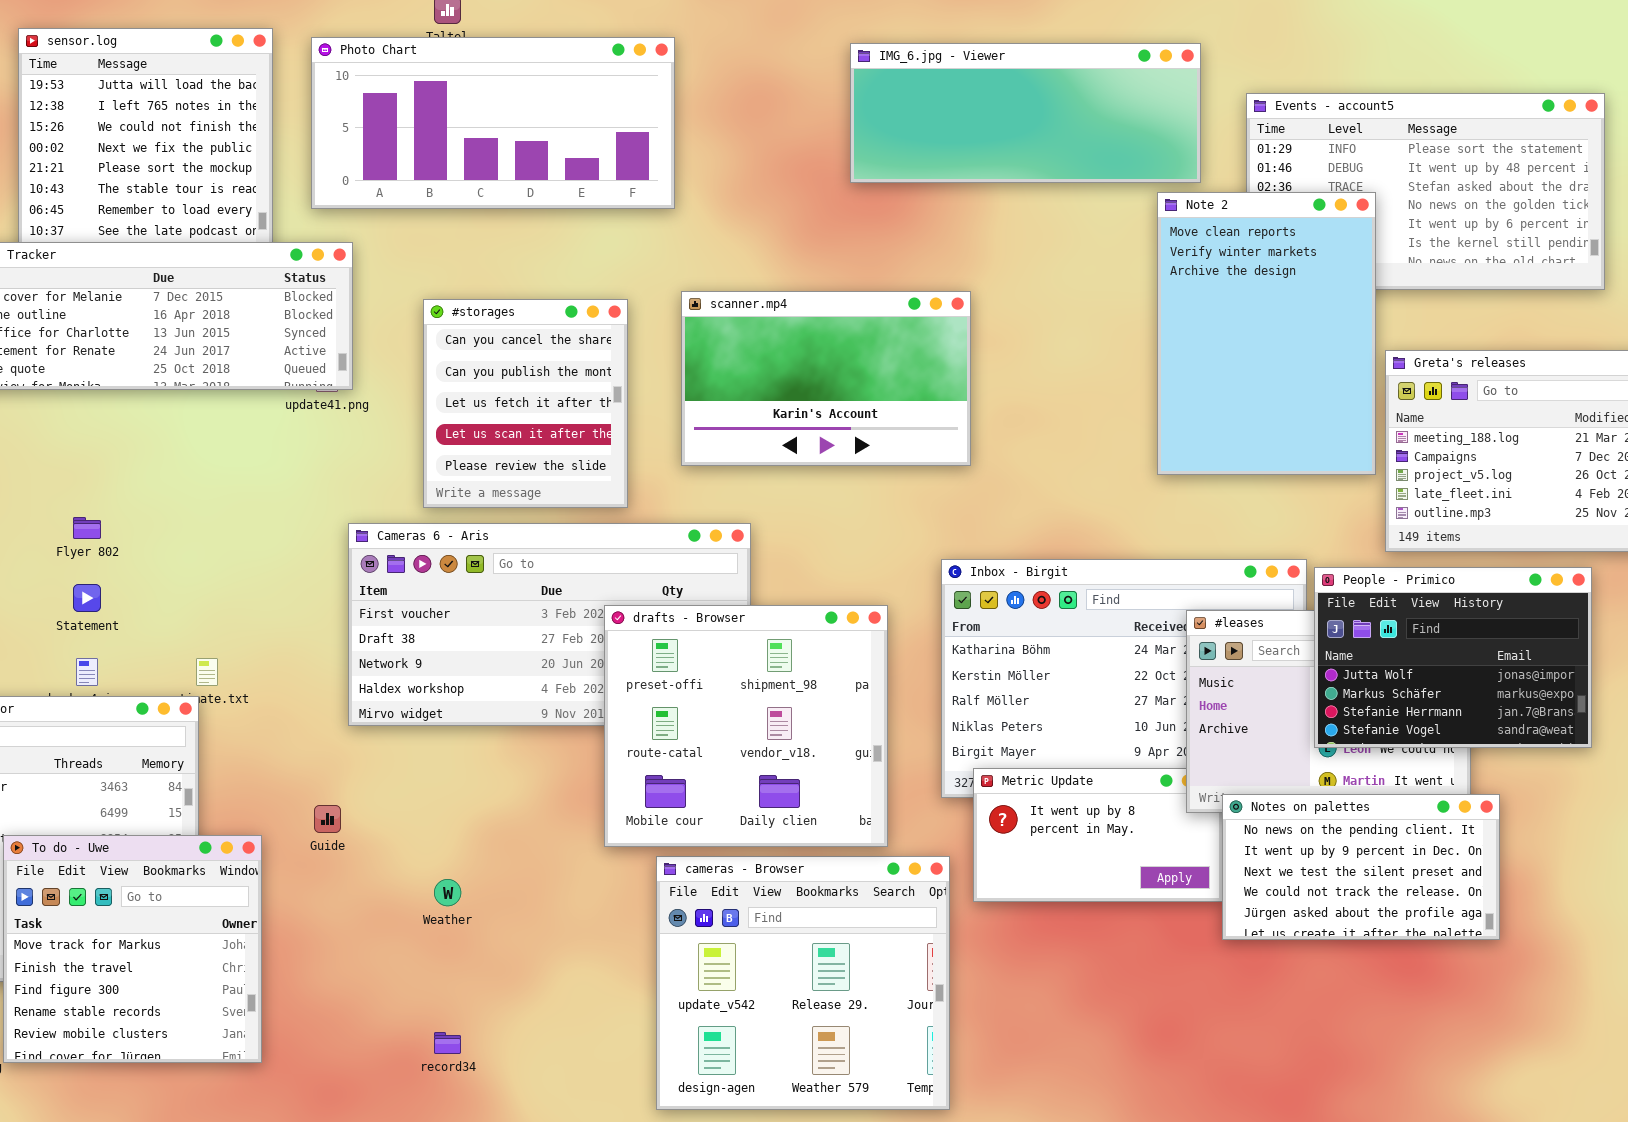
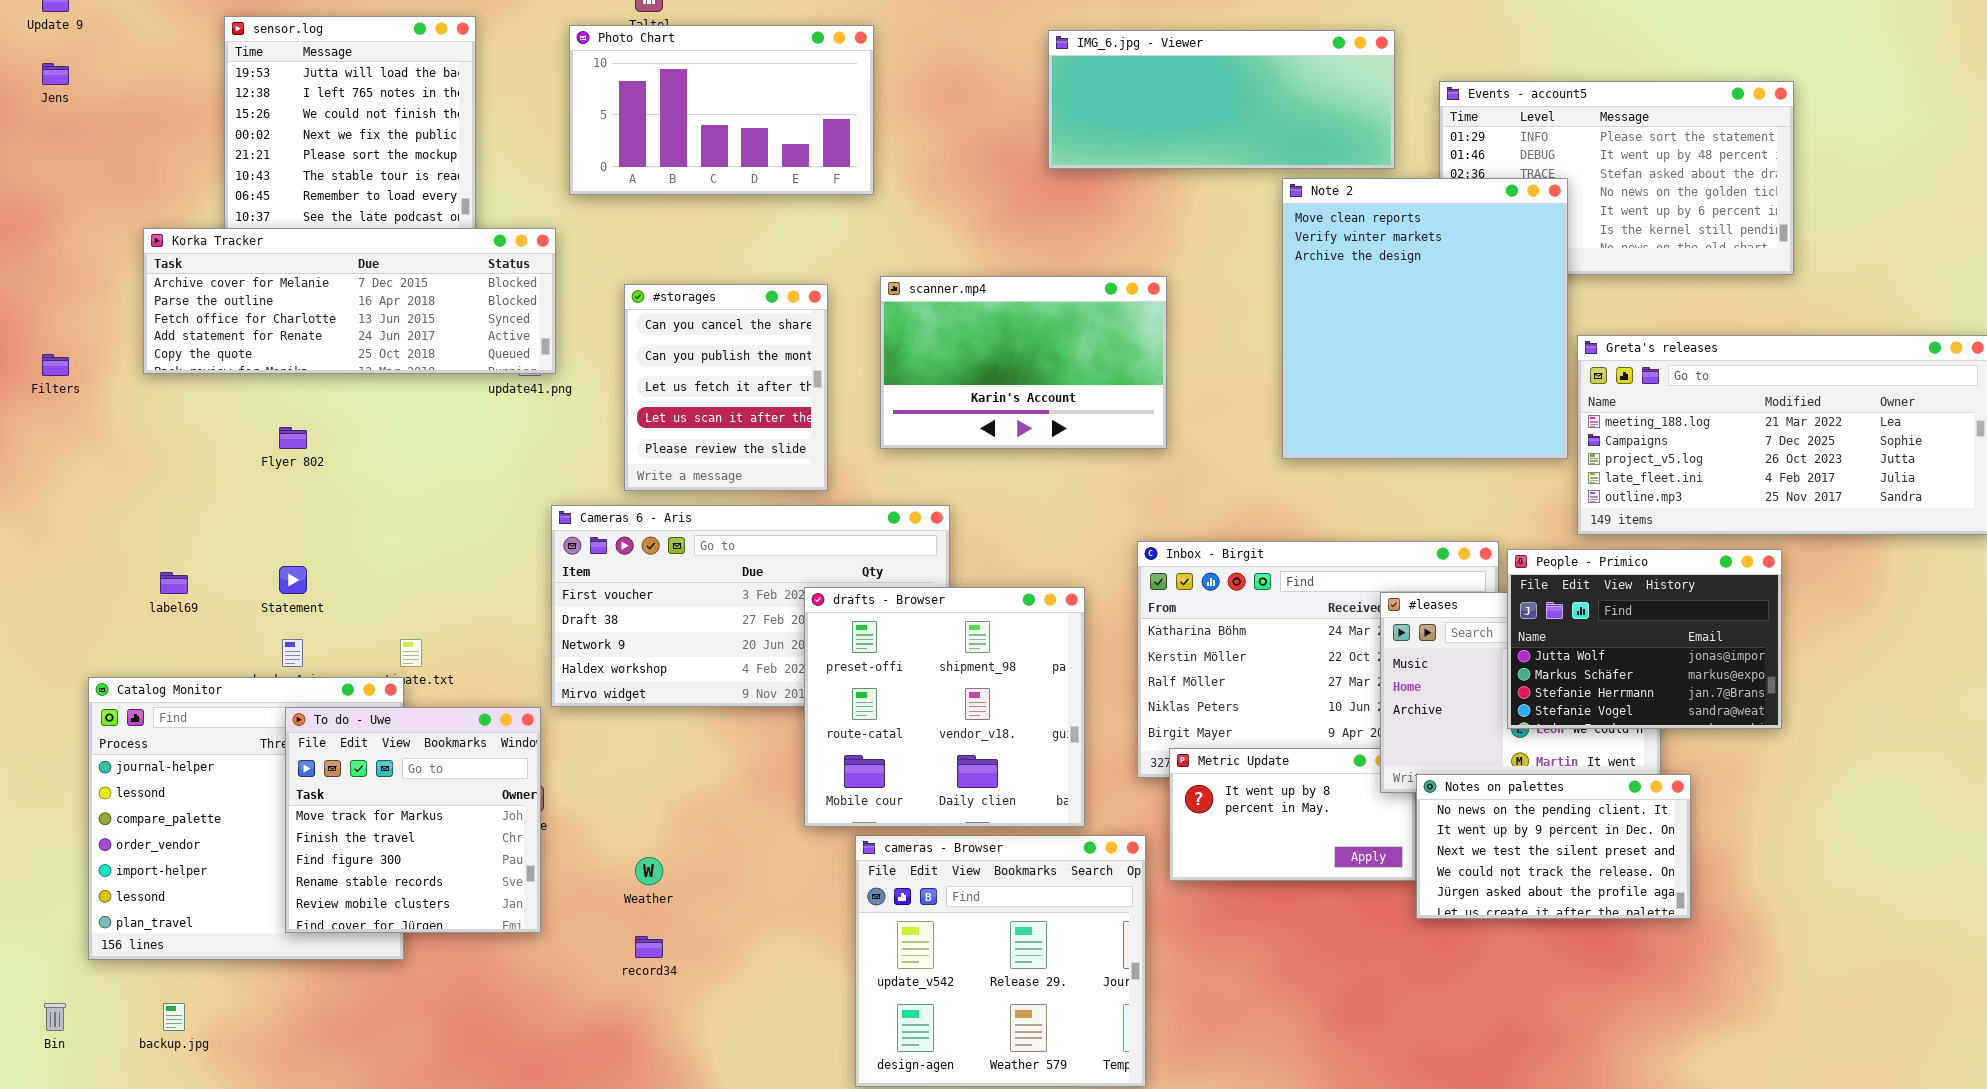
Photo Chart: [311,37,675,209] -> [569,25,874,195], resized
Note 2: [1157,192,1376,475] -> [1282,178,1568,459], resized
Flyer 802: [73,517,101,539] -> [279,427,307,449], moved
To do - Uwe: [3,835,262,1063] -> [285,707,541,933], moved
record34: [434,1032,461,1054] -> [635,936,663,958], moved

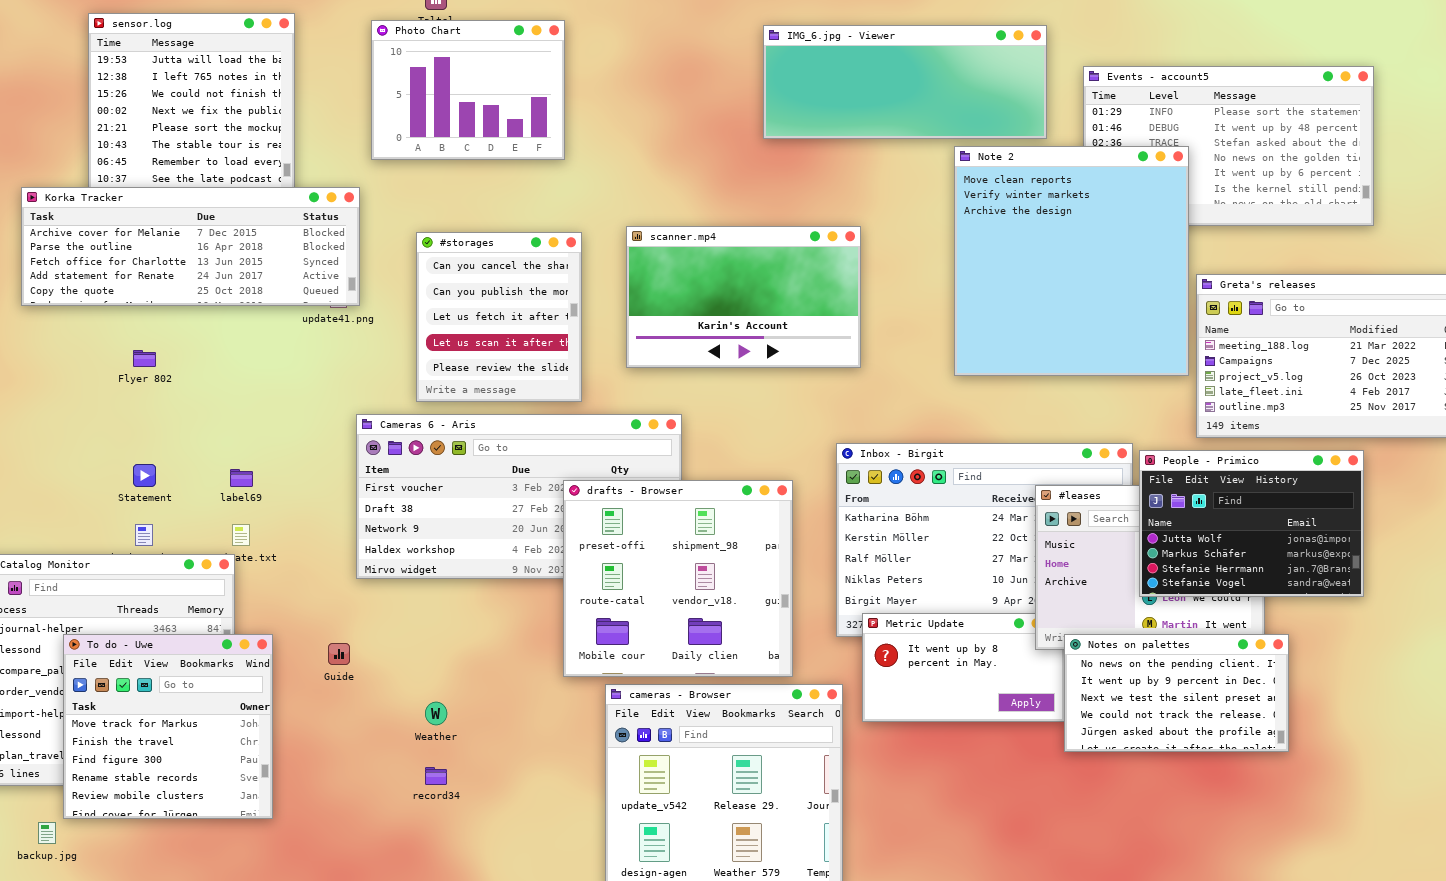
Photo Chart: [569,25,874,195] -> [371,20,565,160], resized
label69: [160,572,188,594] -> [230,469,253,487], moved
To do - Uwe: [285,707,541,933] -> [63,634,273,819], moved

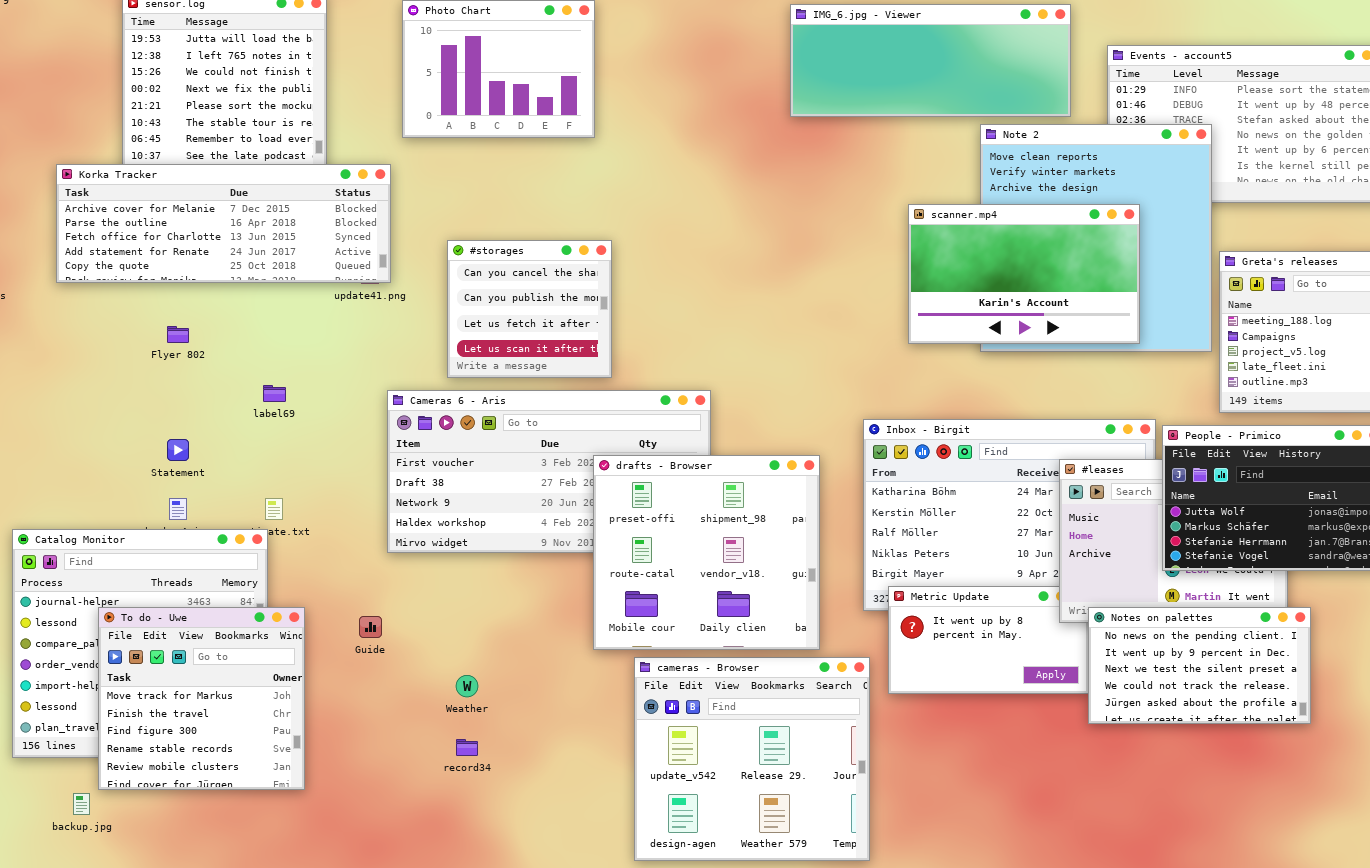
scanner.mp4: [626,226,861,368] -> [908,204,1140,344], moved
#storages: [416,232,582,402] -> [447,240,612,378], resized
label69: [230,469,253,487] -> [263,385,286,402], moved

